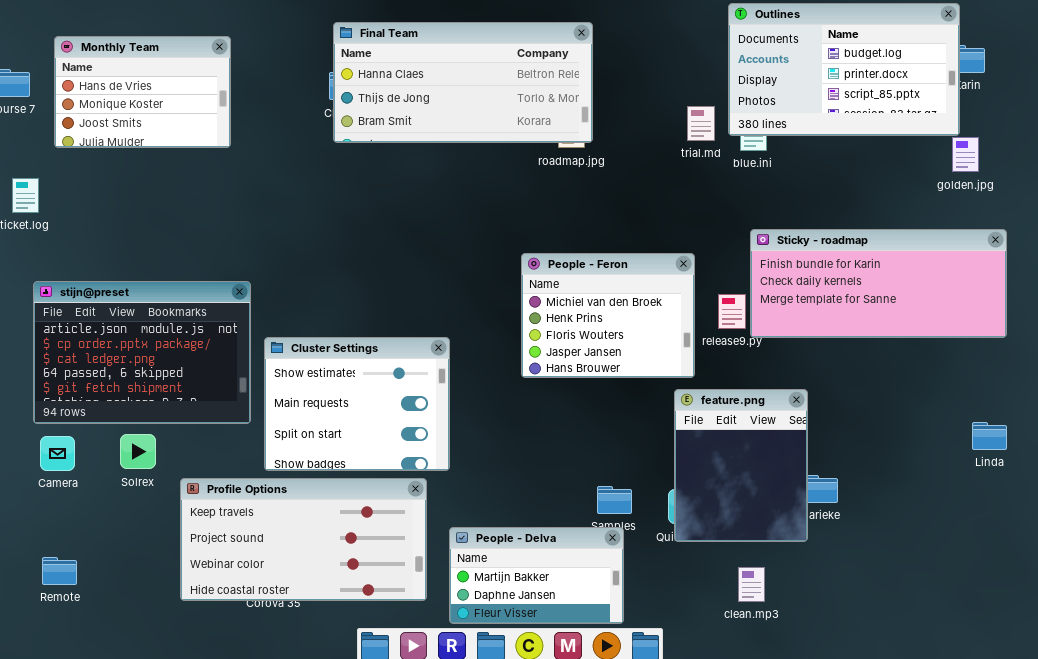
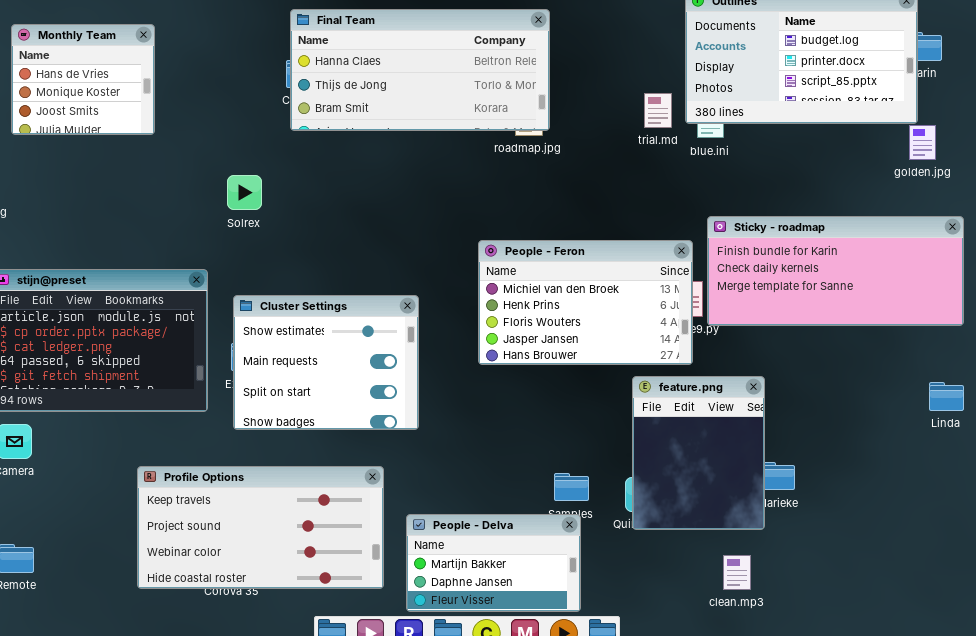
Monthly Team: [54,36,231,148] -> [11,24,155,135], resized
People - Feron: [521,253,695,378] -> [478,240,693,365], resized
Cluster Settings: [264,337,450,471] -> [233,295,419,430], moved
Linda: [972,422,1007,450] -> [929,382,964,411], moved
Solrex: [120,434,156,469] -> [227,175,262,210], moved
clean.mp3: [738,567,765,602] -> [723,555,751,590], moved

